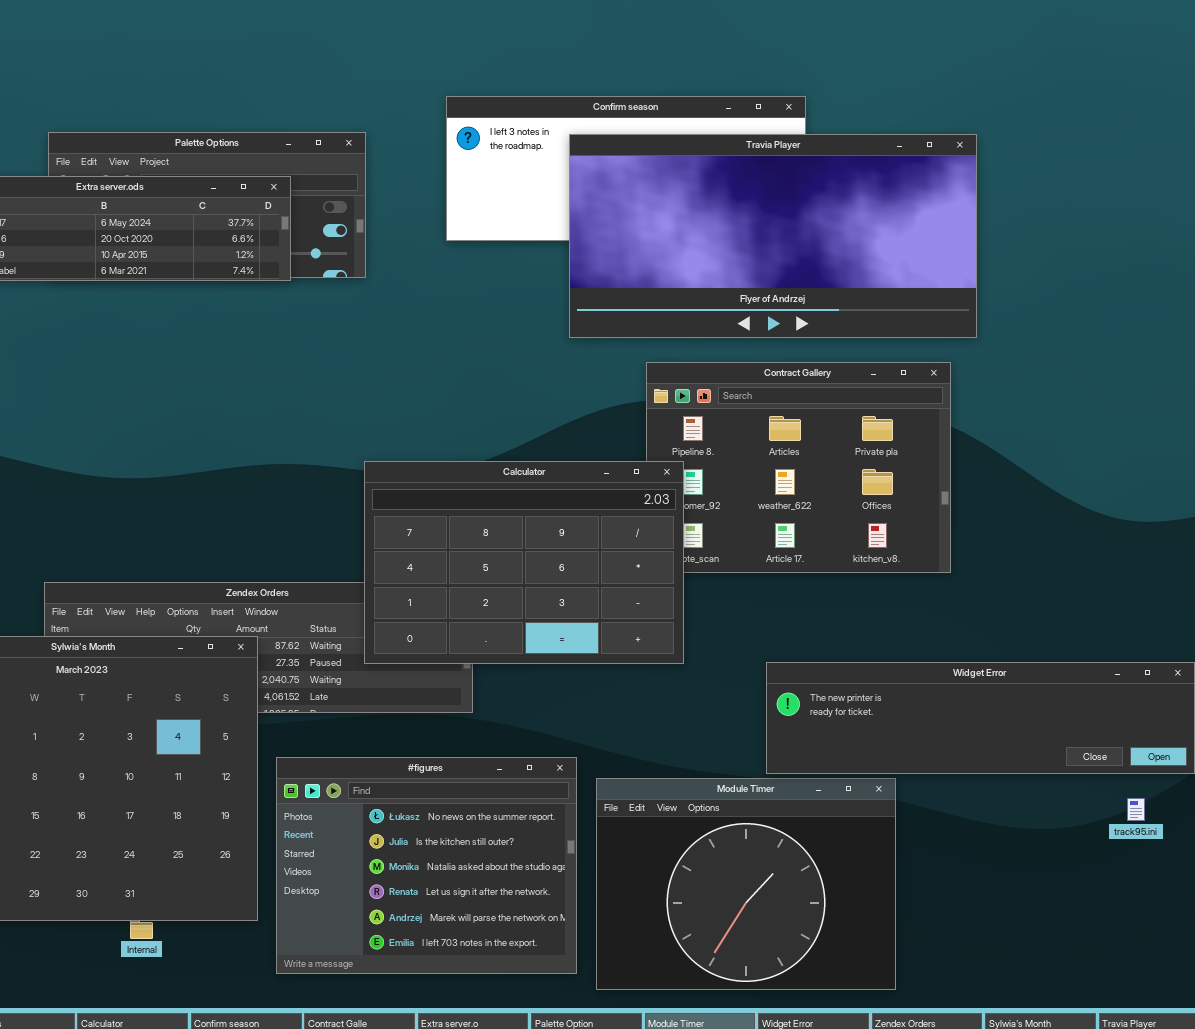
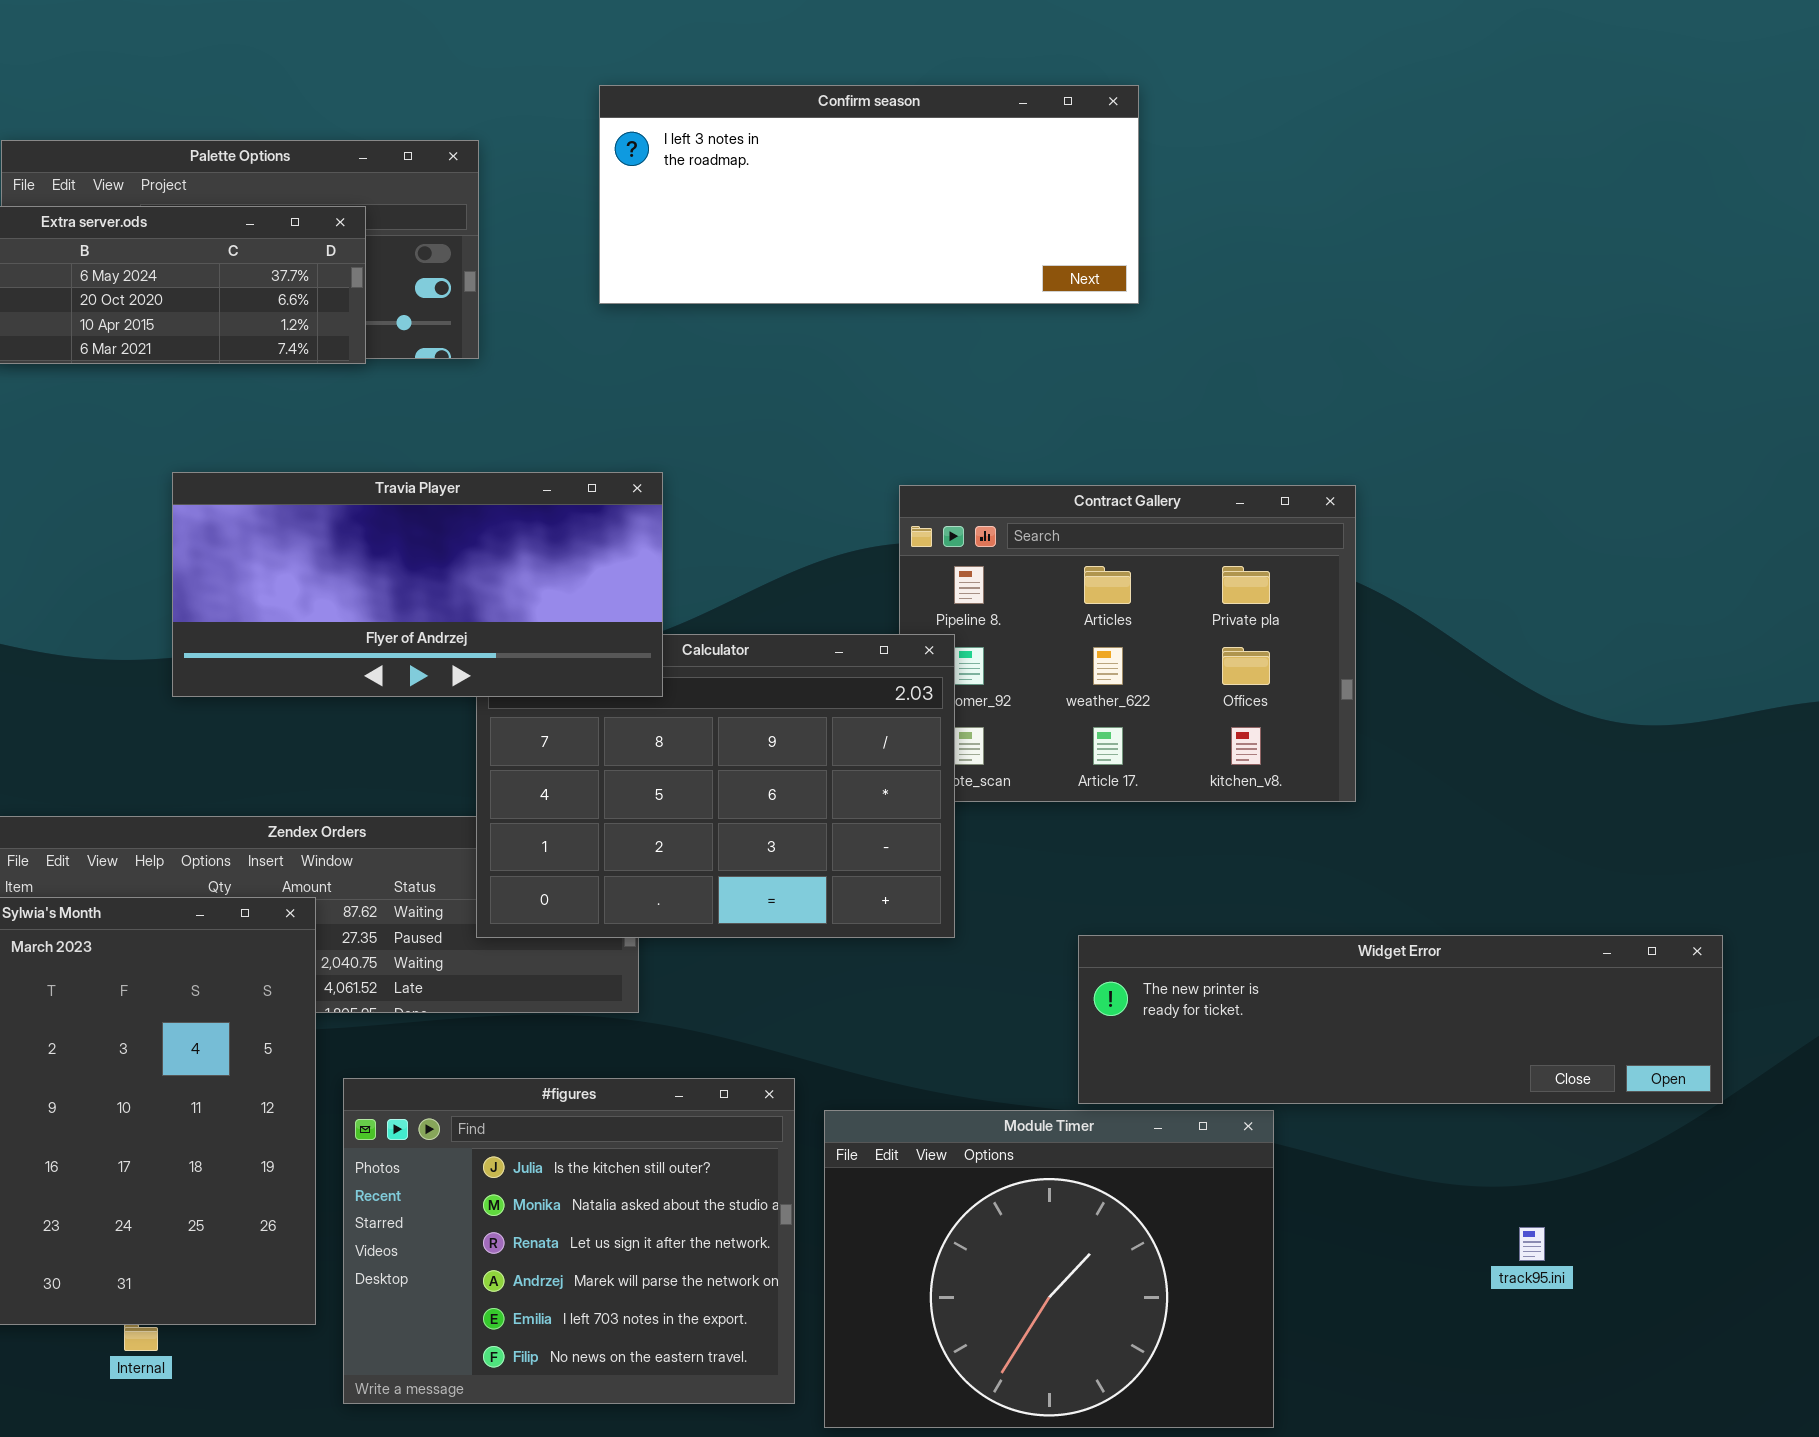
Travia Player: [569,134,977,338] -> [172,472,663,697], moved, resized
#figures: [276,757,577,974] -> [343,1078,795,1404], scrolled down 1 row
track95.ini: [1127,798,1145,821] -> [1519,1227,1545,1261], moved

